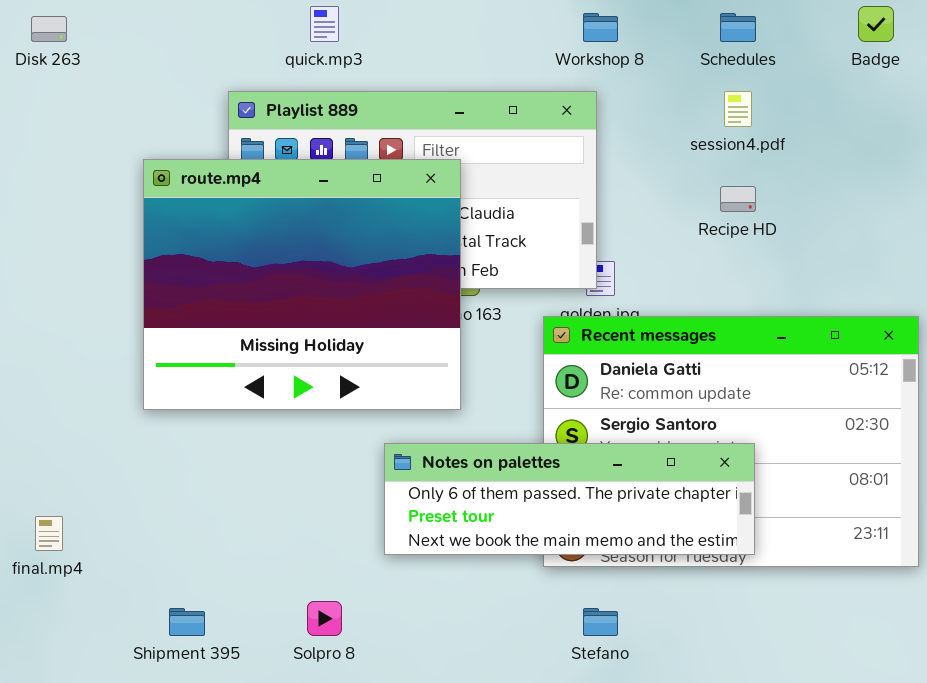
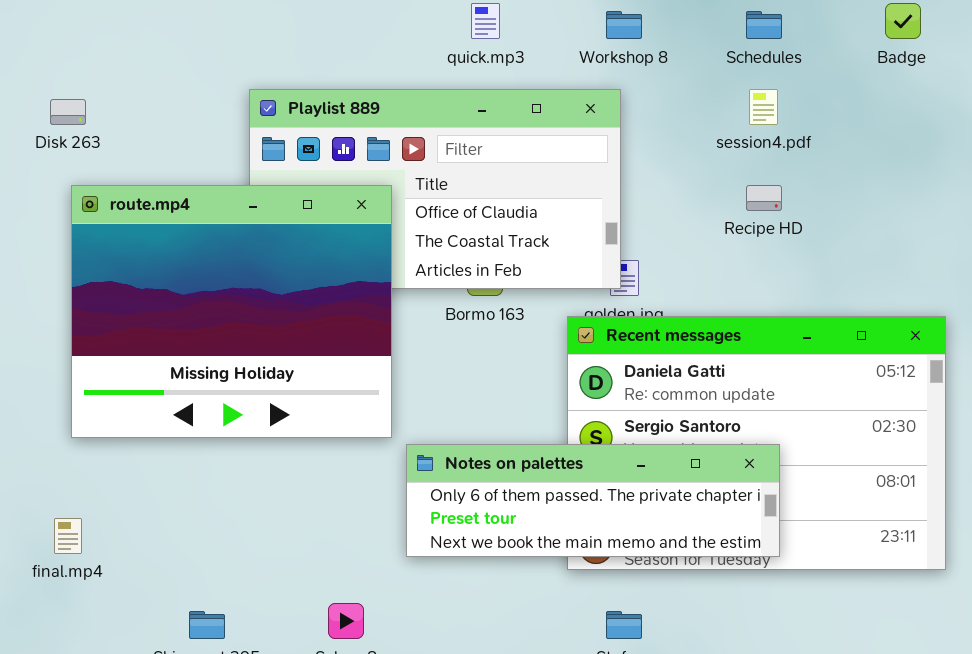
quick.mp3: [310,6,339,42] -> [471,3,500,39], moved
Disk 263: [31,16,67,42] -> [50,99,86,125], moved
route.mp4: [143,159,461,410] -> [71,185,392,438], moved

